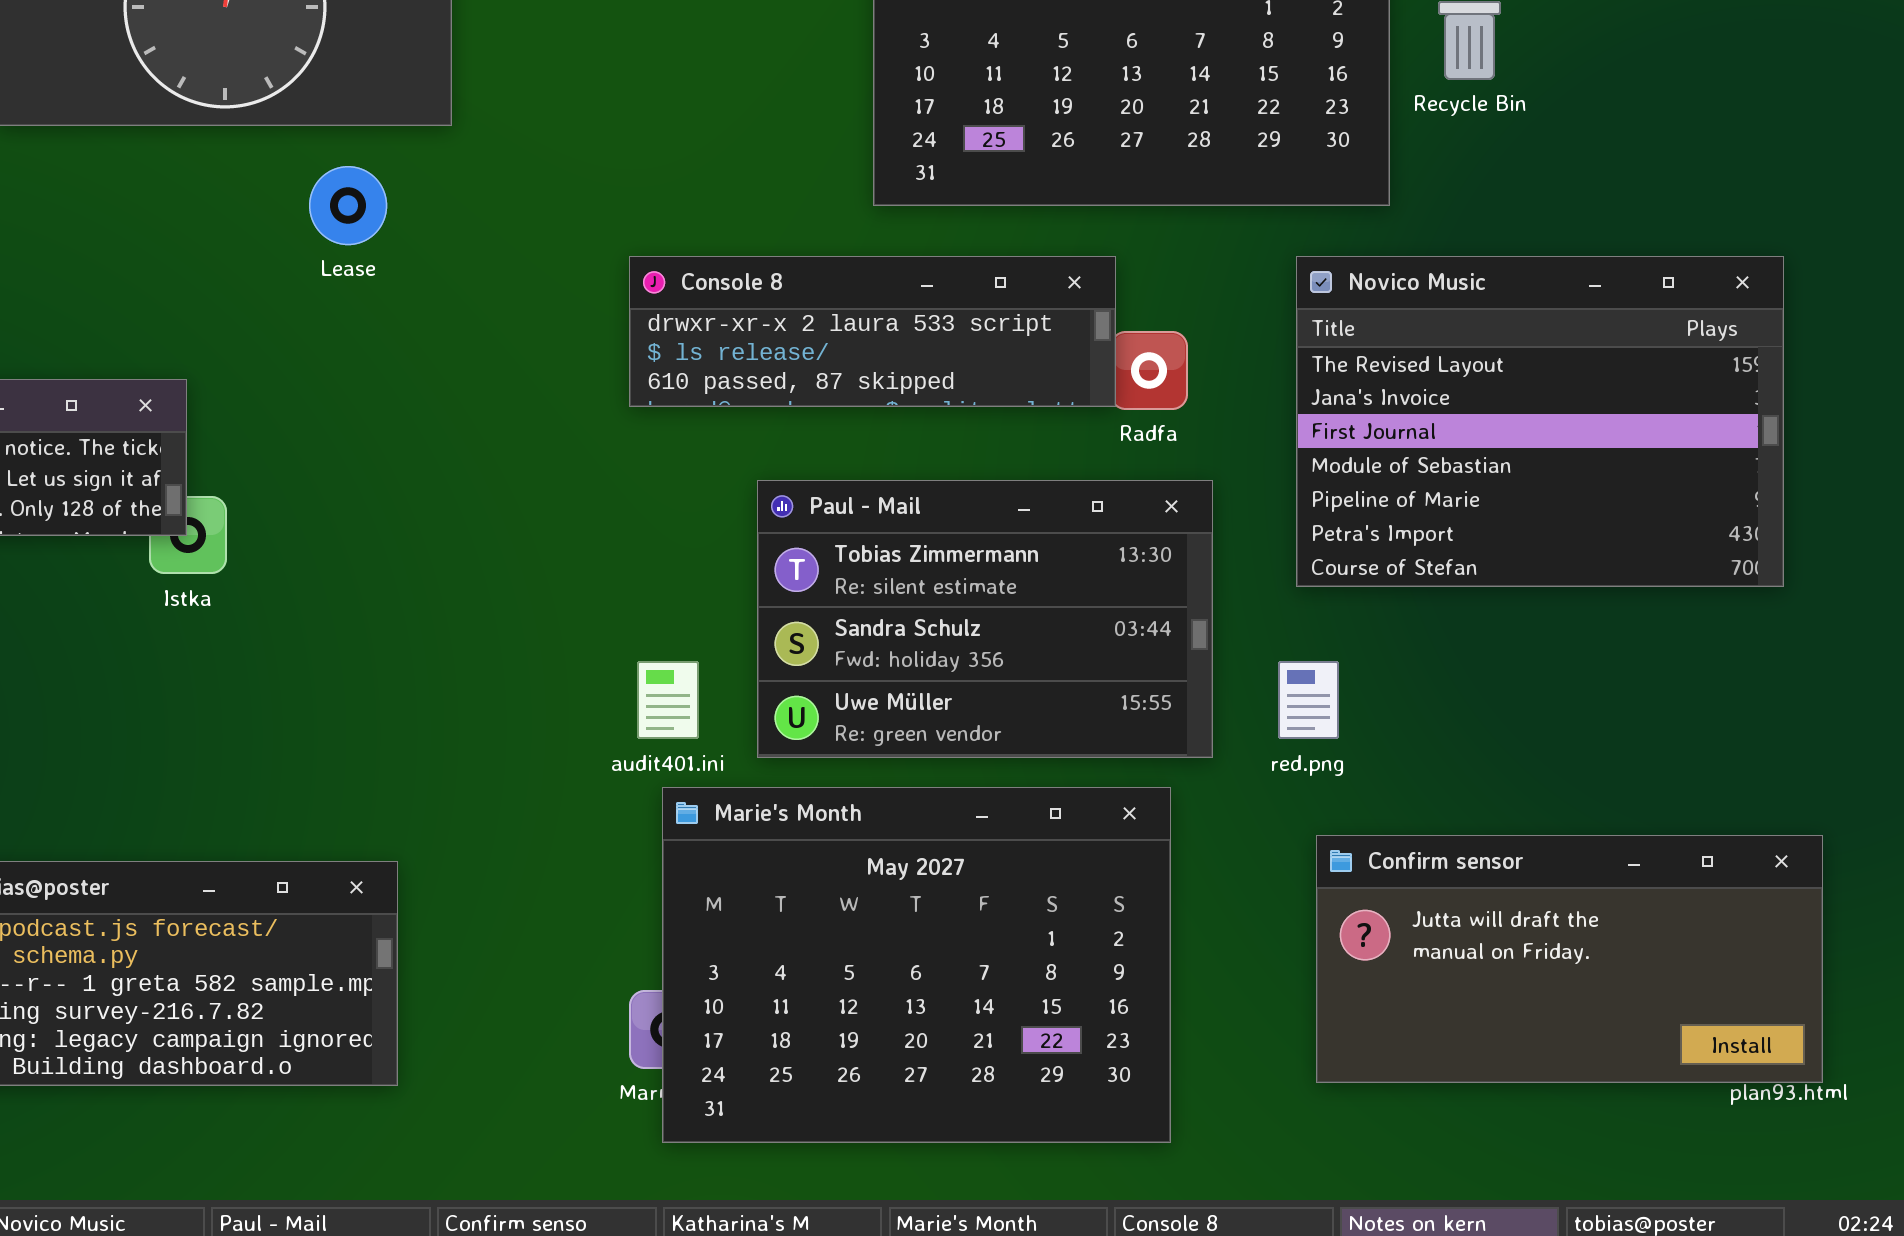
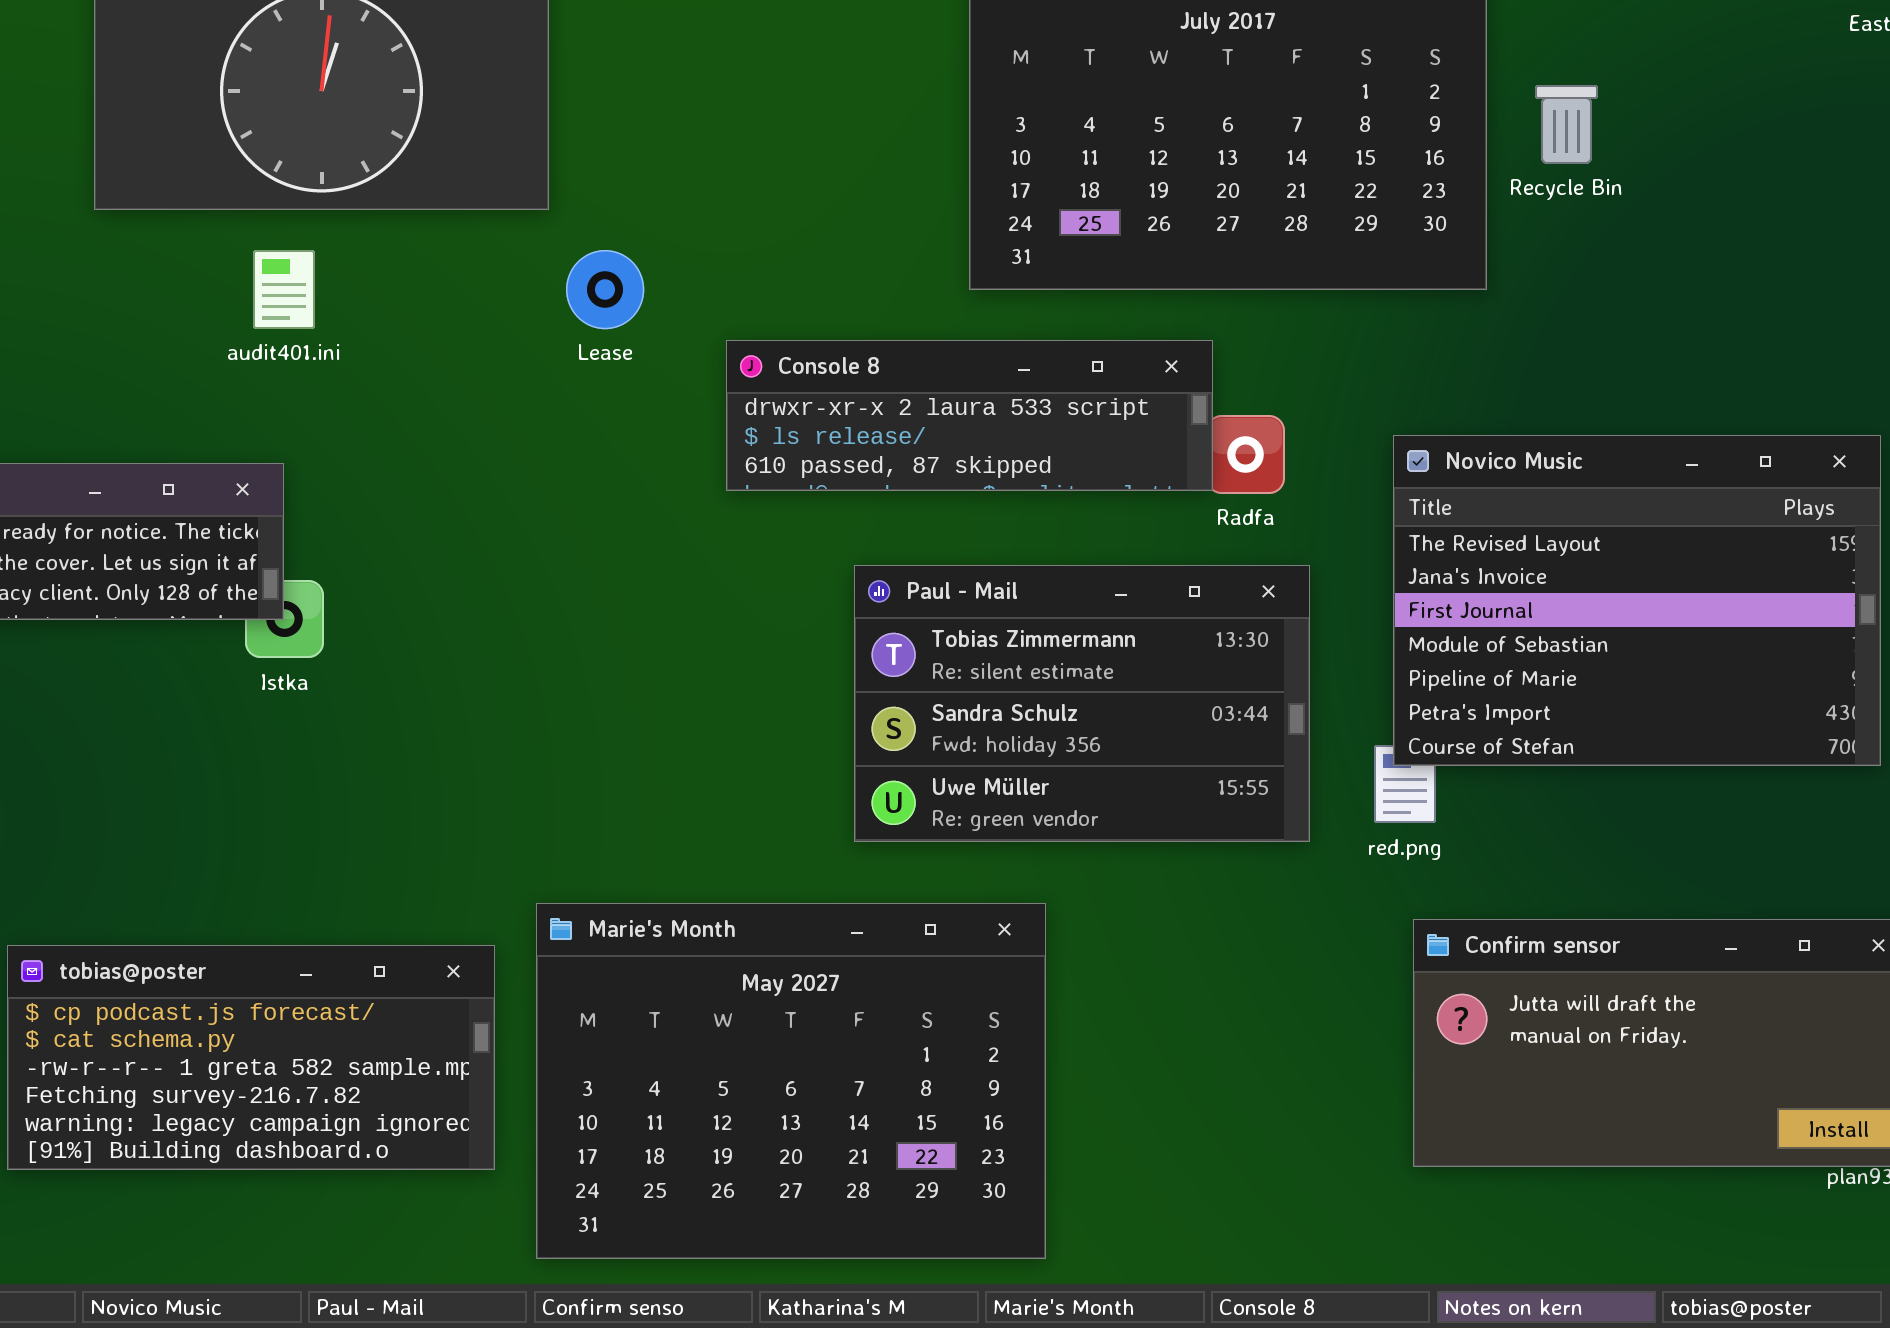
Lease: [309,166,387,245] -> [566,250,644,329], moved
Novico Music: [1296,256,1784,587] -> [1393,435,1881,766], moved
audit401.ini: [637,661,699,739] -> [253,250,315,329], moved
Marie's Month: [662,787,1171,1143] -> [536,903,1046,1259], moved

